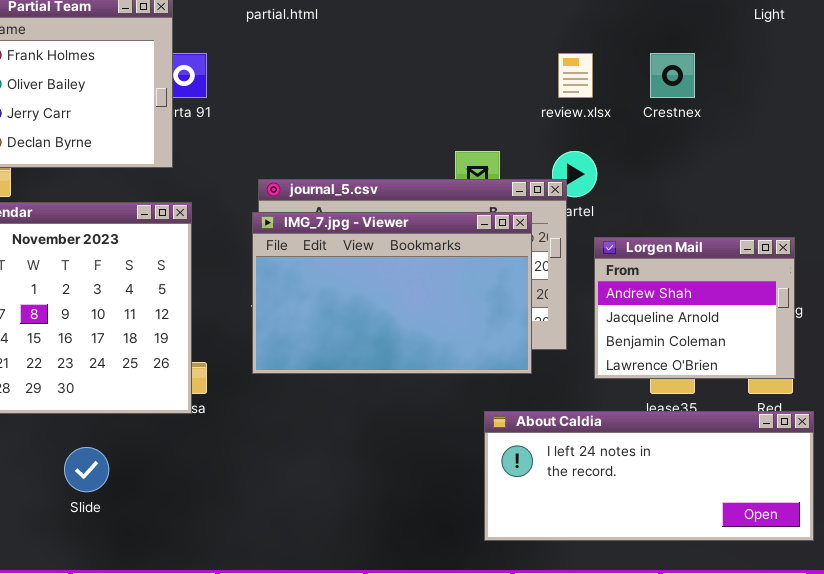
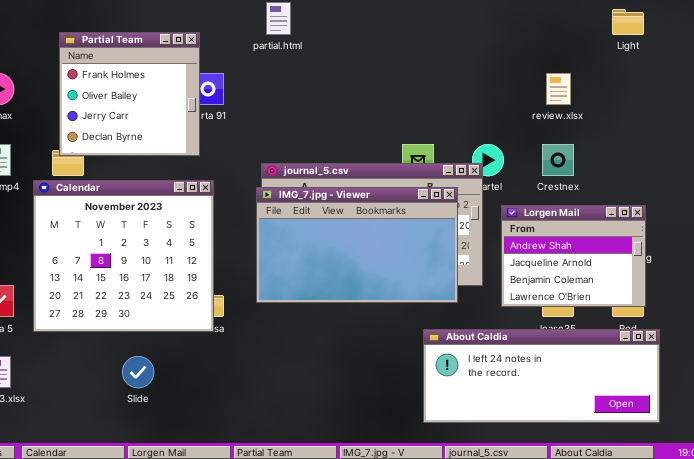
review.xlsx: [558,53,593,98] -> [546,73,571,105], moved
Crestnex: [650,53,695,98] -> [542,144,574,176], moved

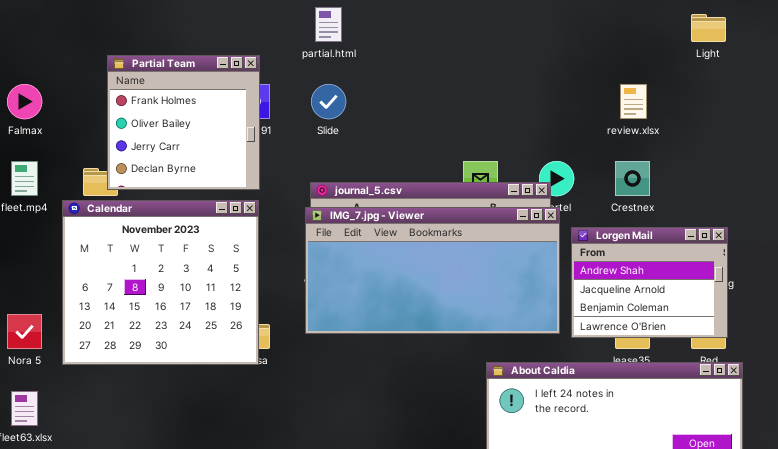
Partial Team: [59,32,200,156] -> [107,55,260,190], moved
IMG_7.jpg - Viewer: [256,187,458,303] -> [305,207,560,334], resized
Slide: [122,356,154,388] -> [311,84,346,119], moved

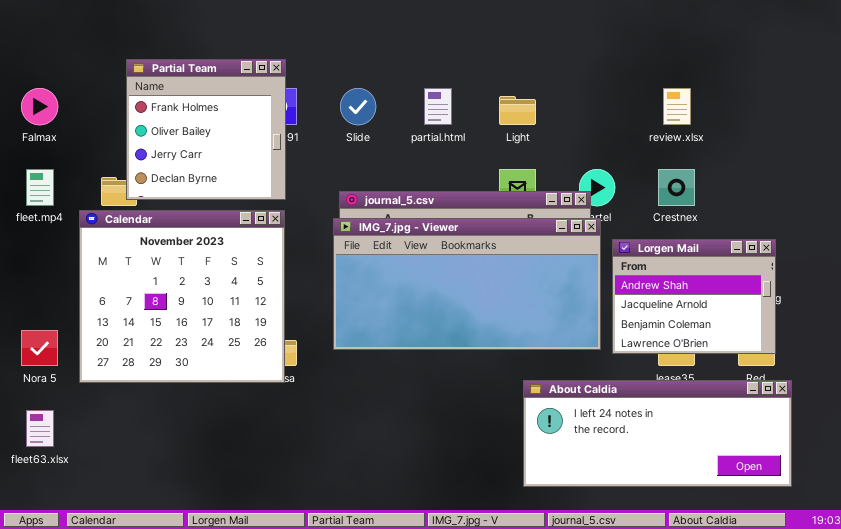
partial.html: [315,7,342,42] -> [424,88,452,125], moved
Light: [691,14,726,42] -> [499,96,536,125], moved

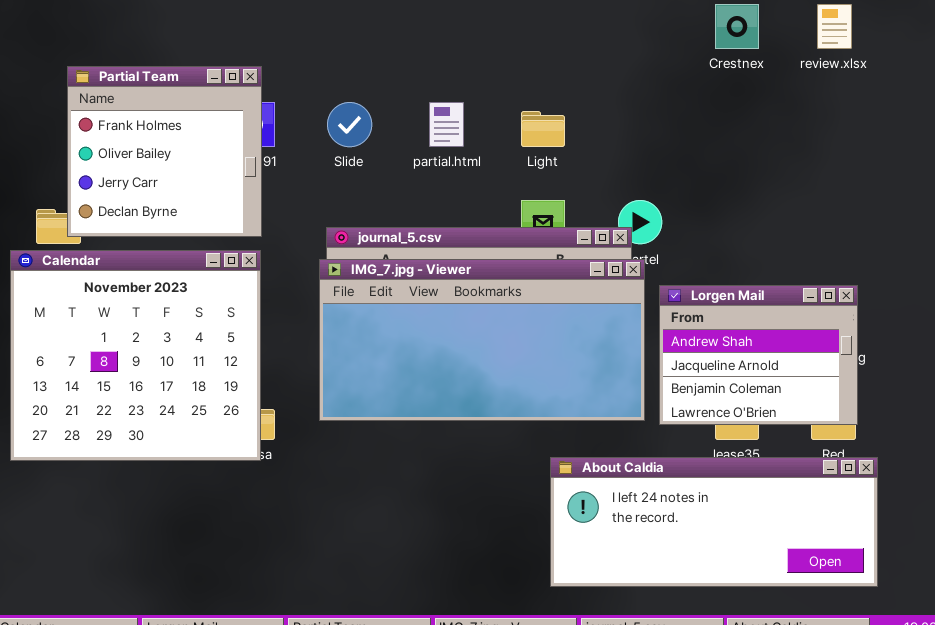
review.xlsx: [663,88,691,125] -> [817,4,852,49], moved
Crestnex: [658,169,695,206] -> [715,4,759,49], moved

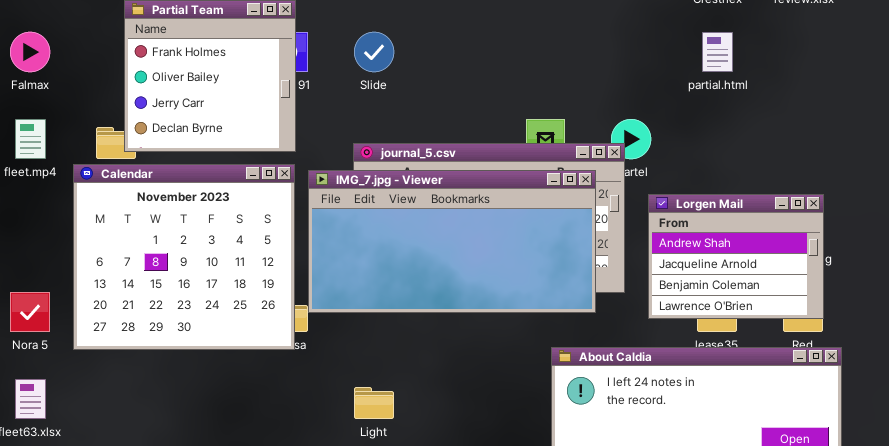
partial.html: [429,102,464,147] -> [702,32,733,72], moved
Light: [521,111,565,147] -> [354,387,394,419], moved
IMG_7.jpg - Viewer: [319,259,645,421] -> [308,170,596,313], moved

